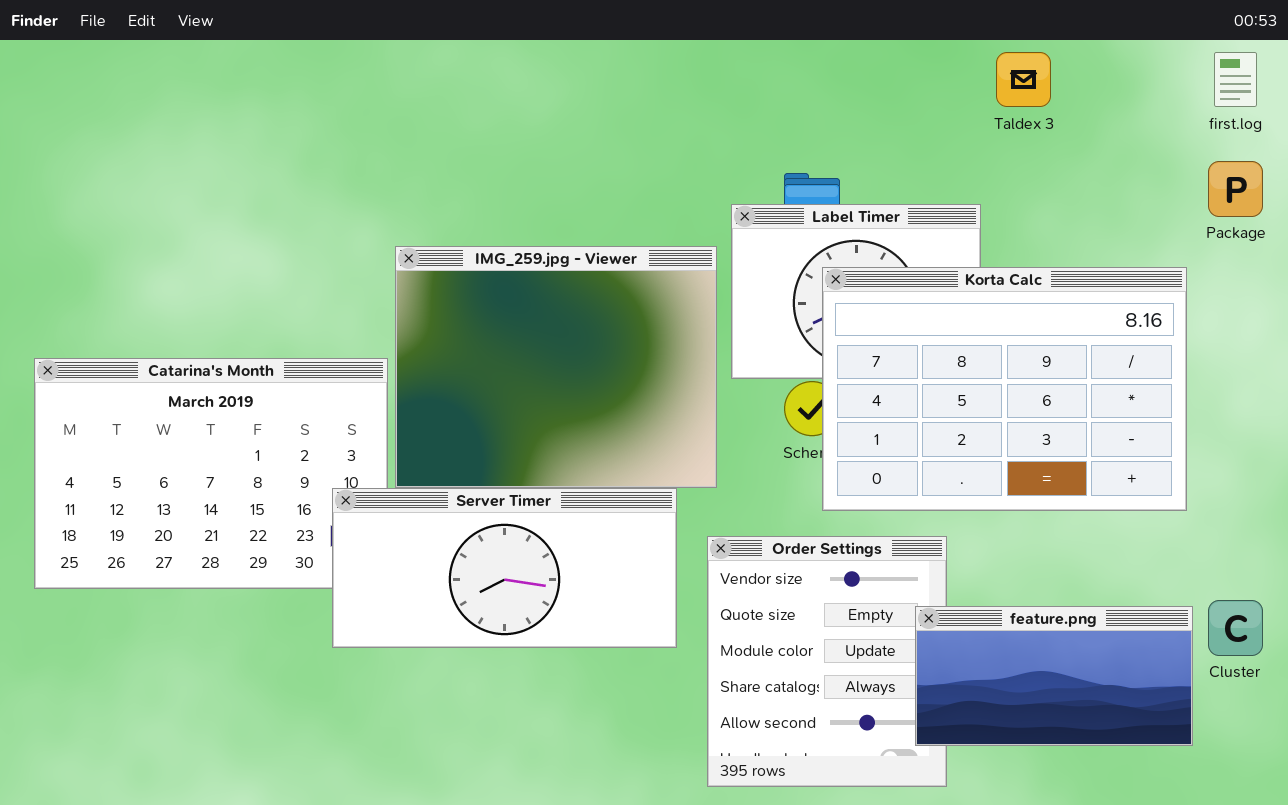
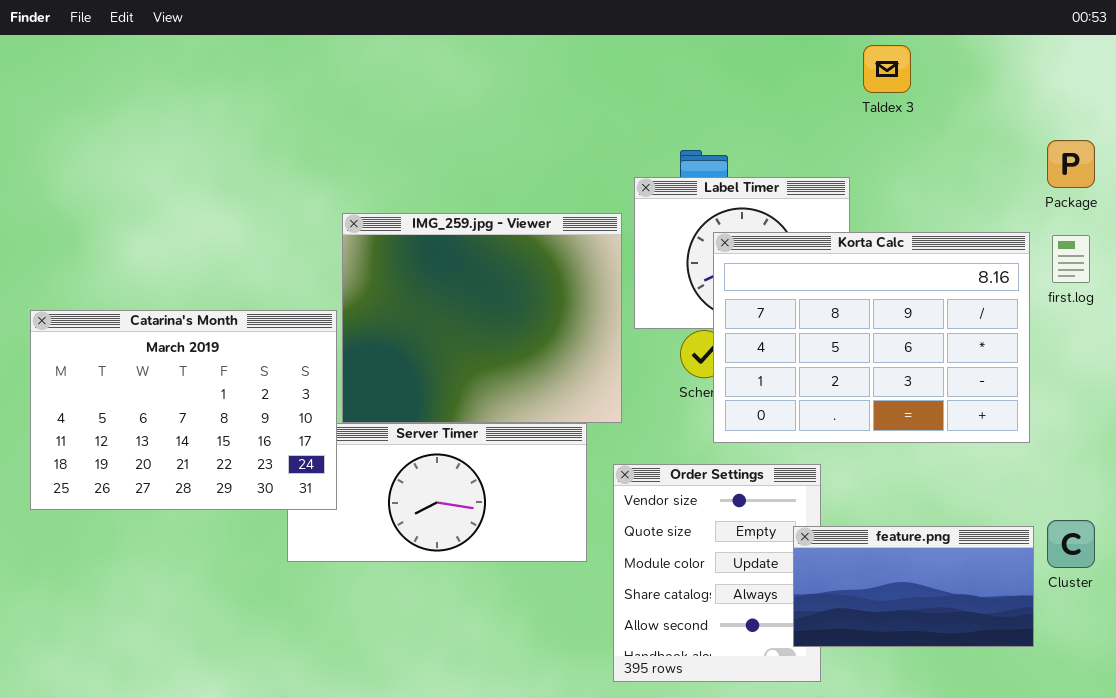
first.log: [1214,52,1257,107] -> [1052,235,1090,283], moved
Catarina's Month: [34,358,388,589] -> [30,310,337,510], raised

